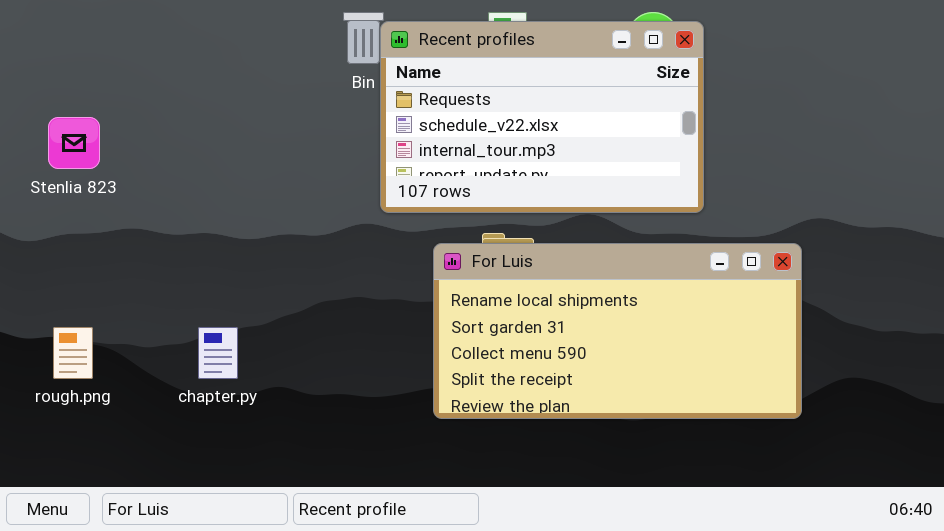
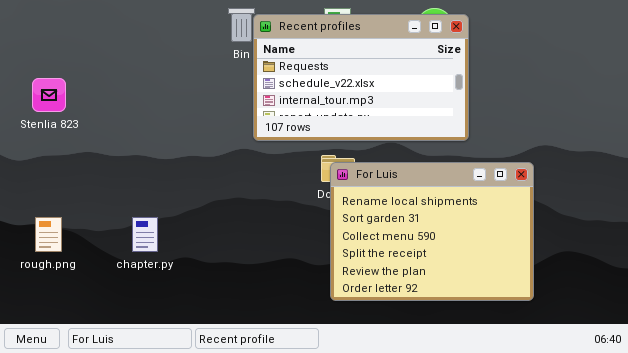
For Luis: [433,243,802,419] -> [330,162,534,301], resized

